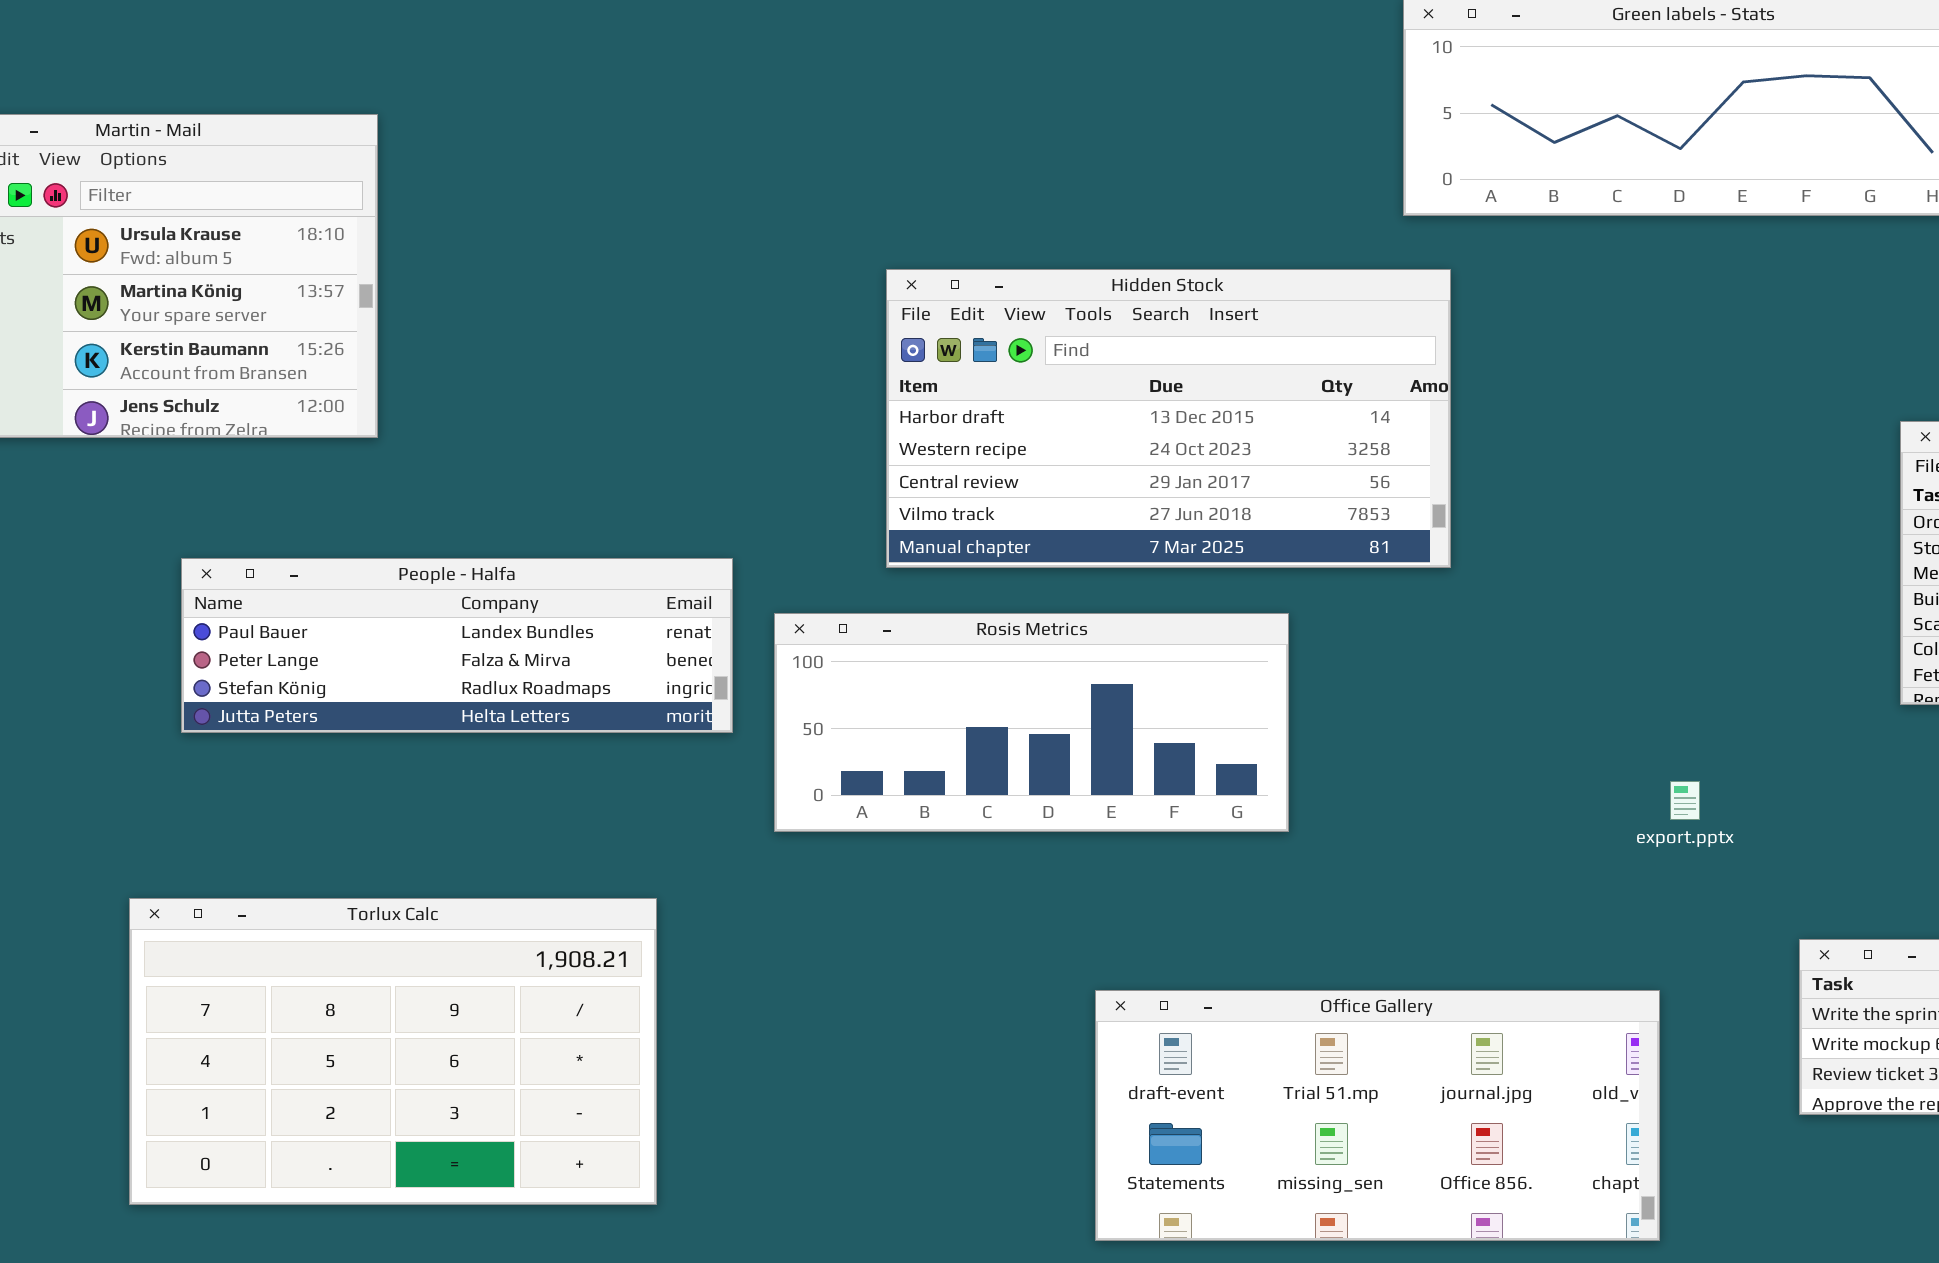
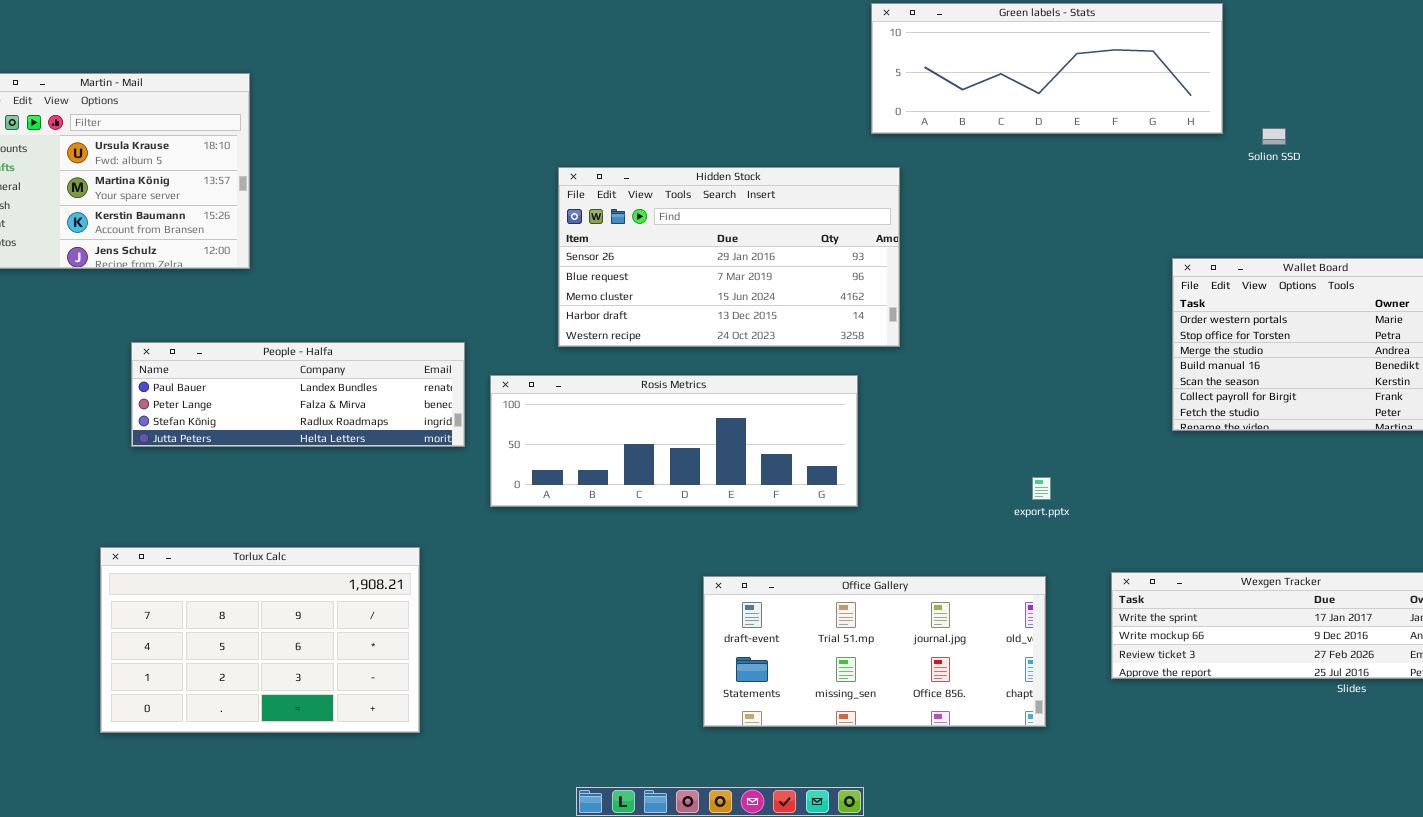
Hidden Stock: [886,269,1451,568] -> [558,167,900,347], scrolled up 3 rows
Rosis Metrics: [774,613,1289,832] -> [490,375,858,507], resized
Office Gallery: [1095,990,1660,1241] -> [703,576,1046,727], moved

